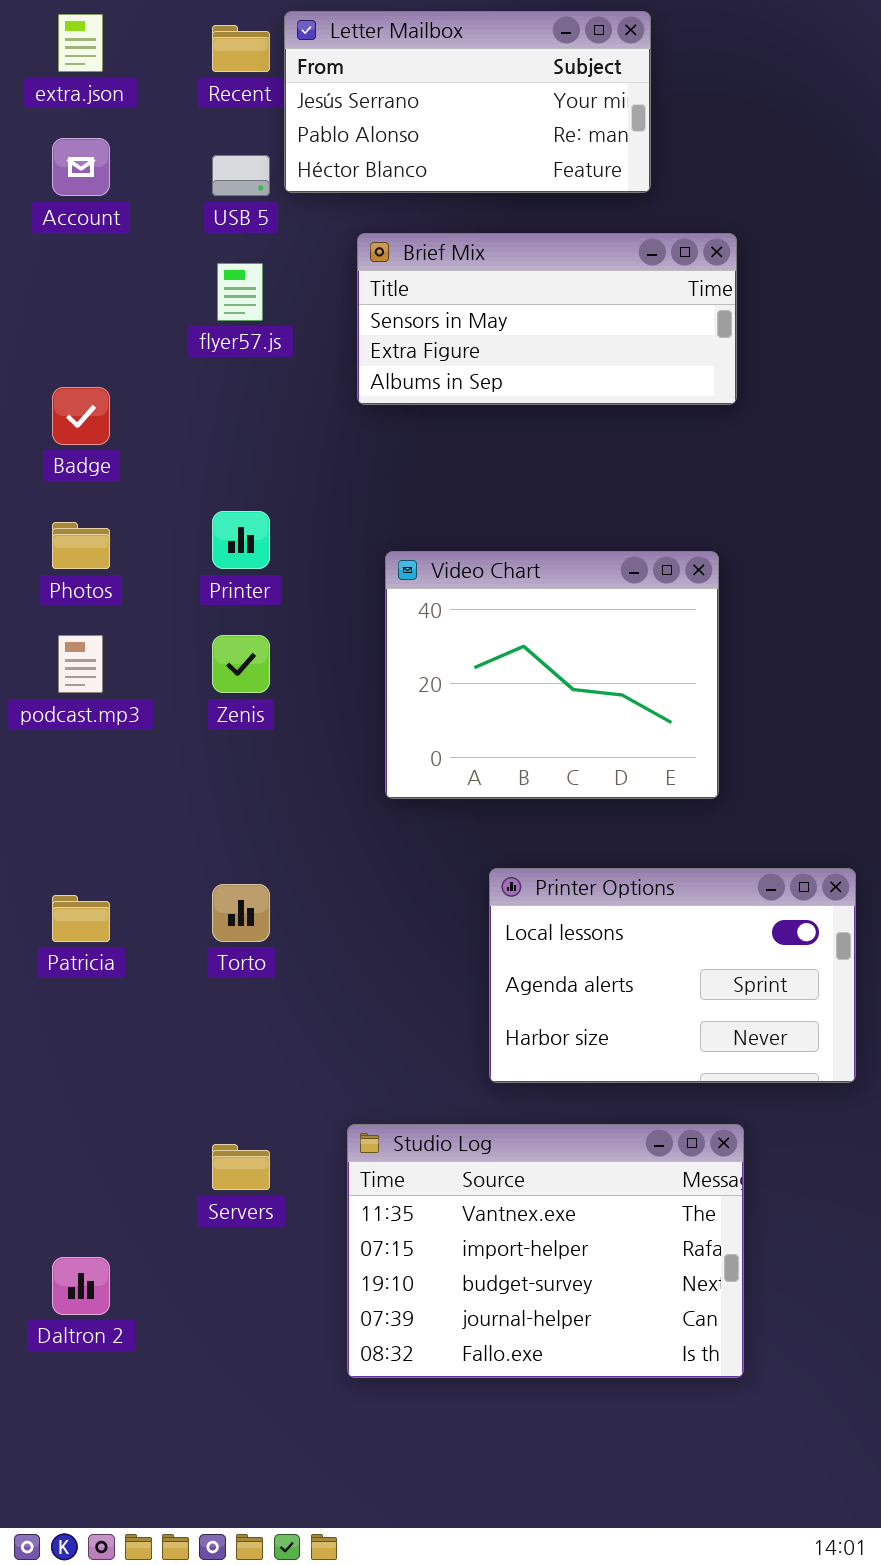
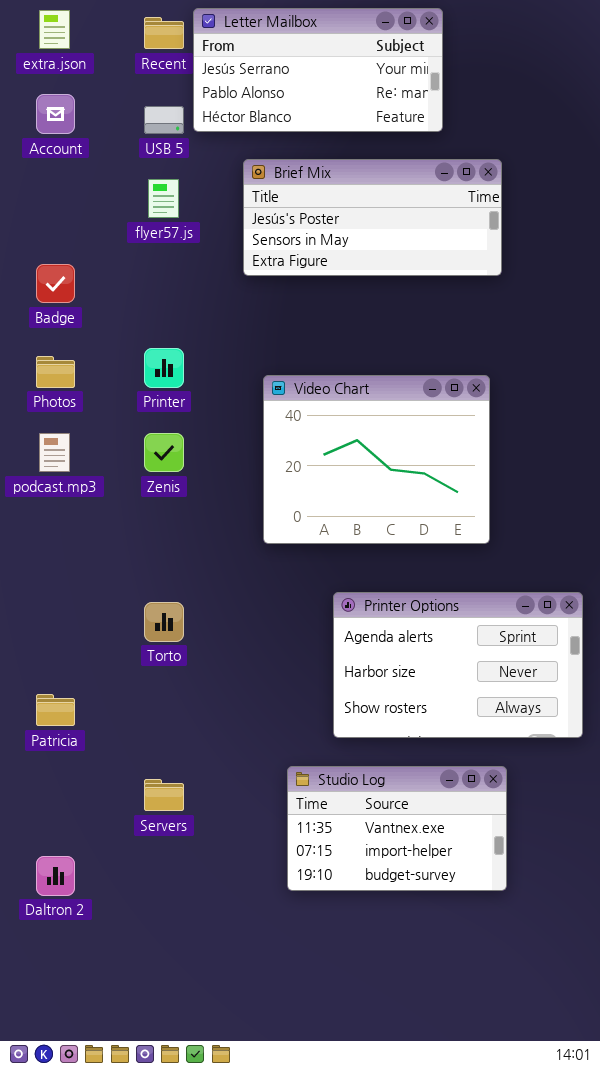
Brief Mix: [357,233,737,405] -> [243,159,502,276], scrolled up 1 row
Printer Options: [489,868,856,1083] -> [333,592,583,738], scrolled down 1 row
Patricia: [52,895,110,942] -> [36,694,75,726], moved
Studio Log: [347,1124,744,1378] -> [287,766,507,891], resized

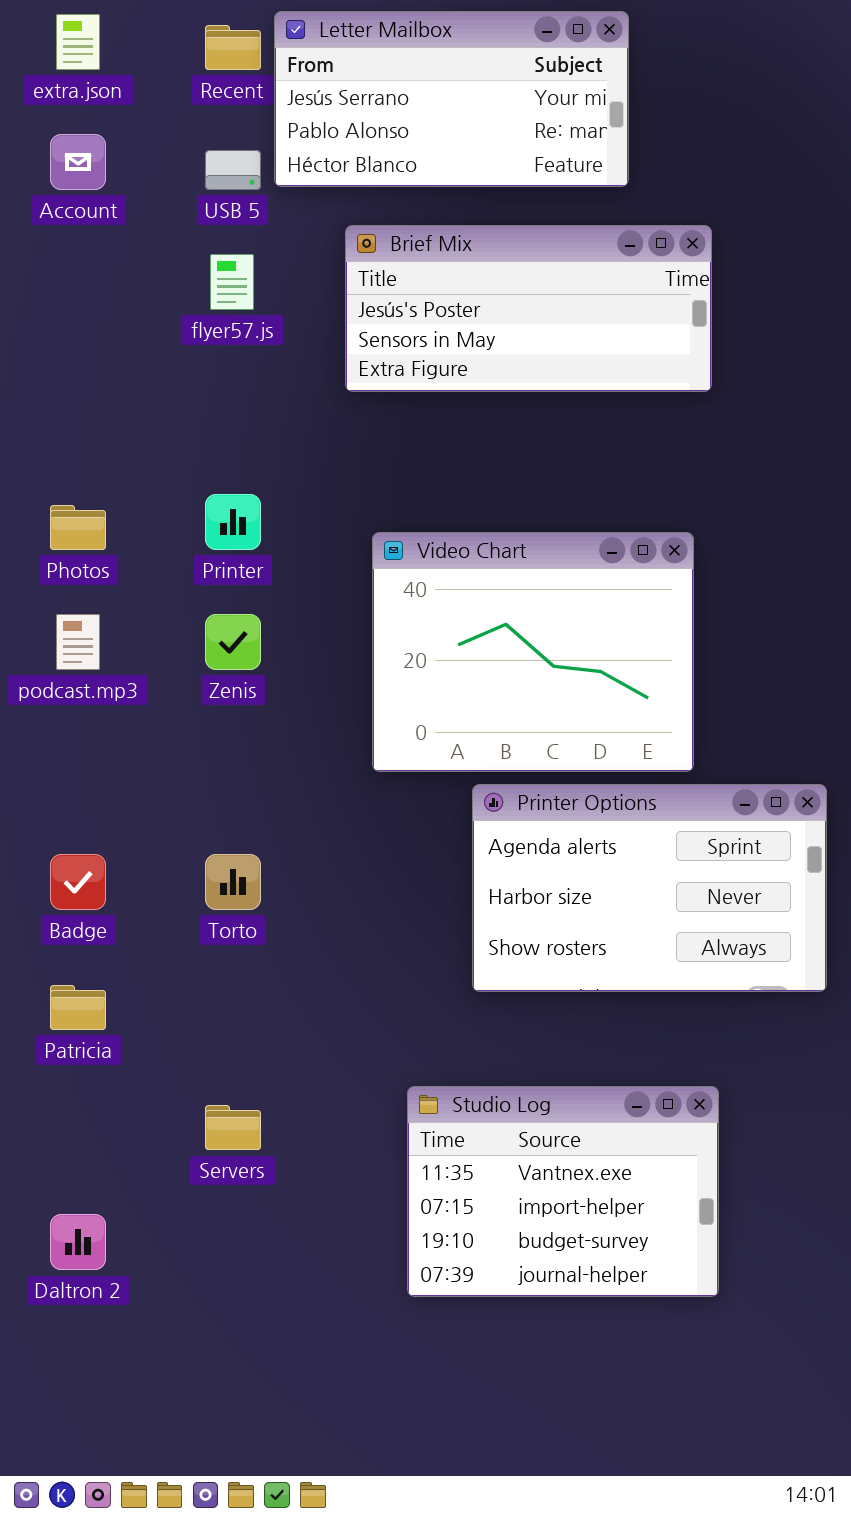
Badge: [36,264,75,303] -> [50,854,106,910], moved
Printer Options: [333,592,583,738] -> [472,784,827,992], moved
Studio Log: [287,766,507,891] -> [407,1086,719,1297], resized

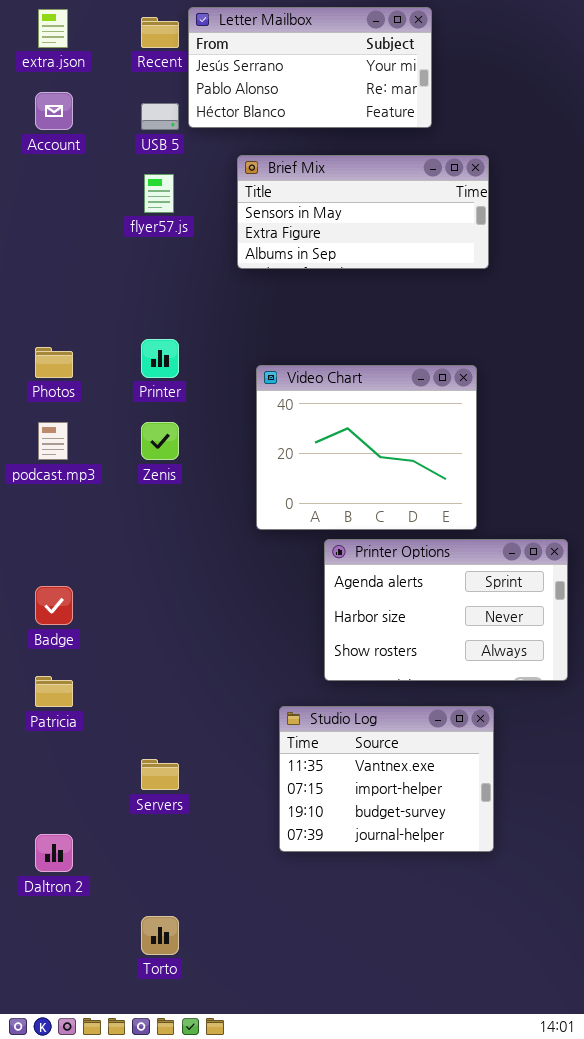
Brief Mix: [345,225,712,392] -> [237,155,489,269], scrolled down 1 row
Torto: [205,854,261,910] -> [141,916,179,955], moved
Studio Log: [407,1086,719,1297] -> [279,706,494,852], moved

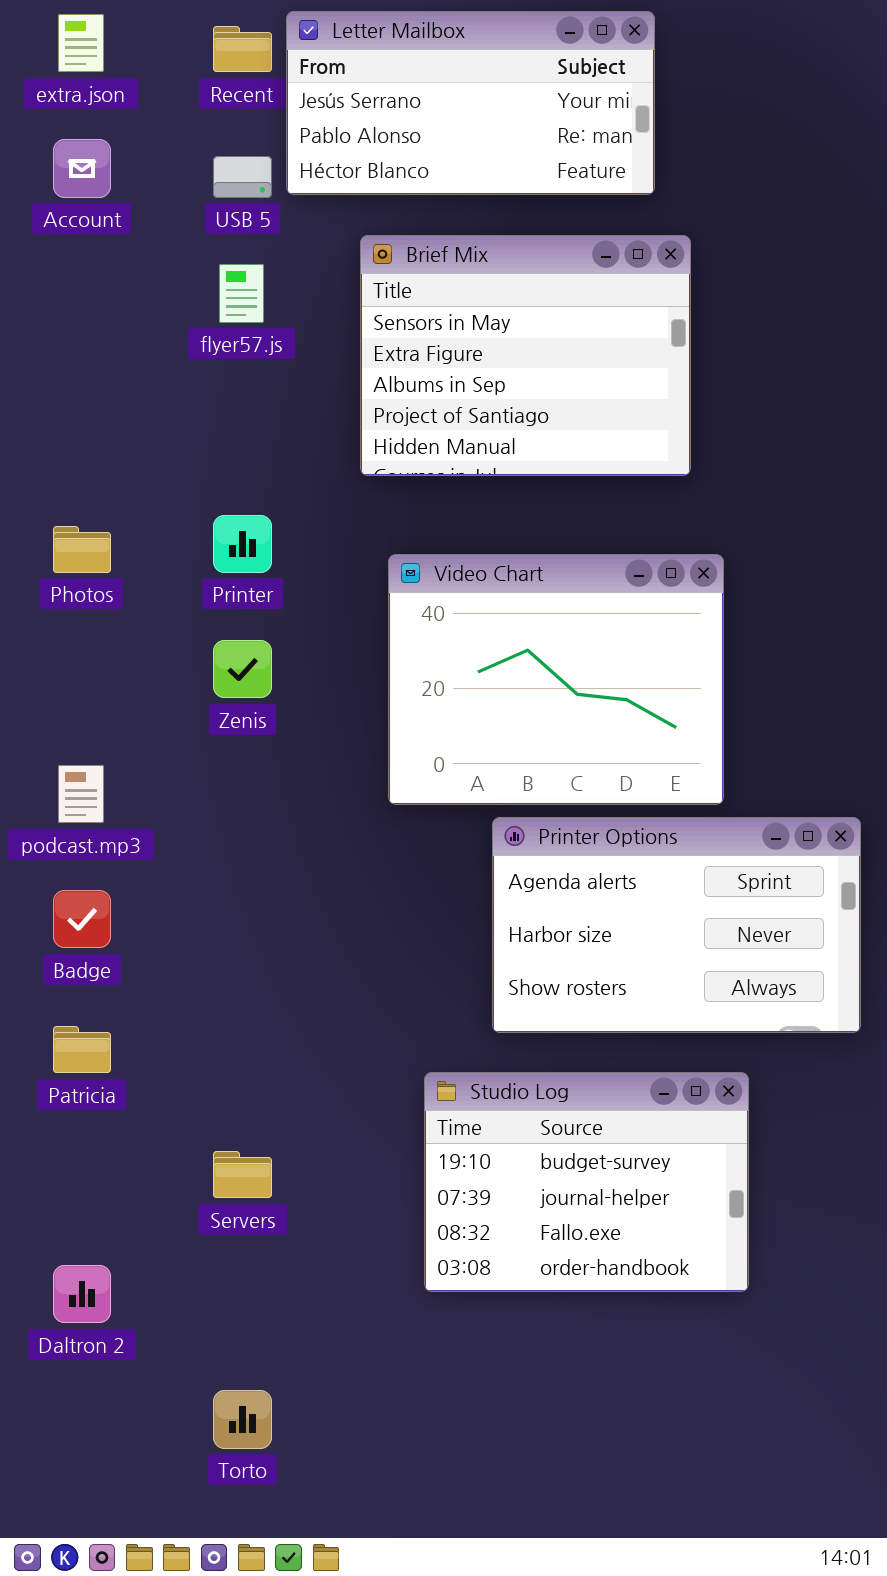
Brief Mix: [237,155,489,269] -> [360,235,691,476], resized
podcast.mp3: [38,422,68,460] -> [58,765,104,823], moved
Studio Log: [279,706,494,852] -> [424,1072,749,1292], scrolled down 2 rows

